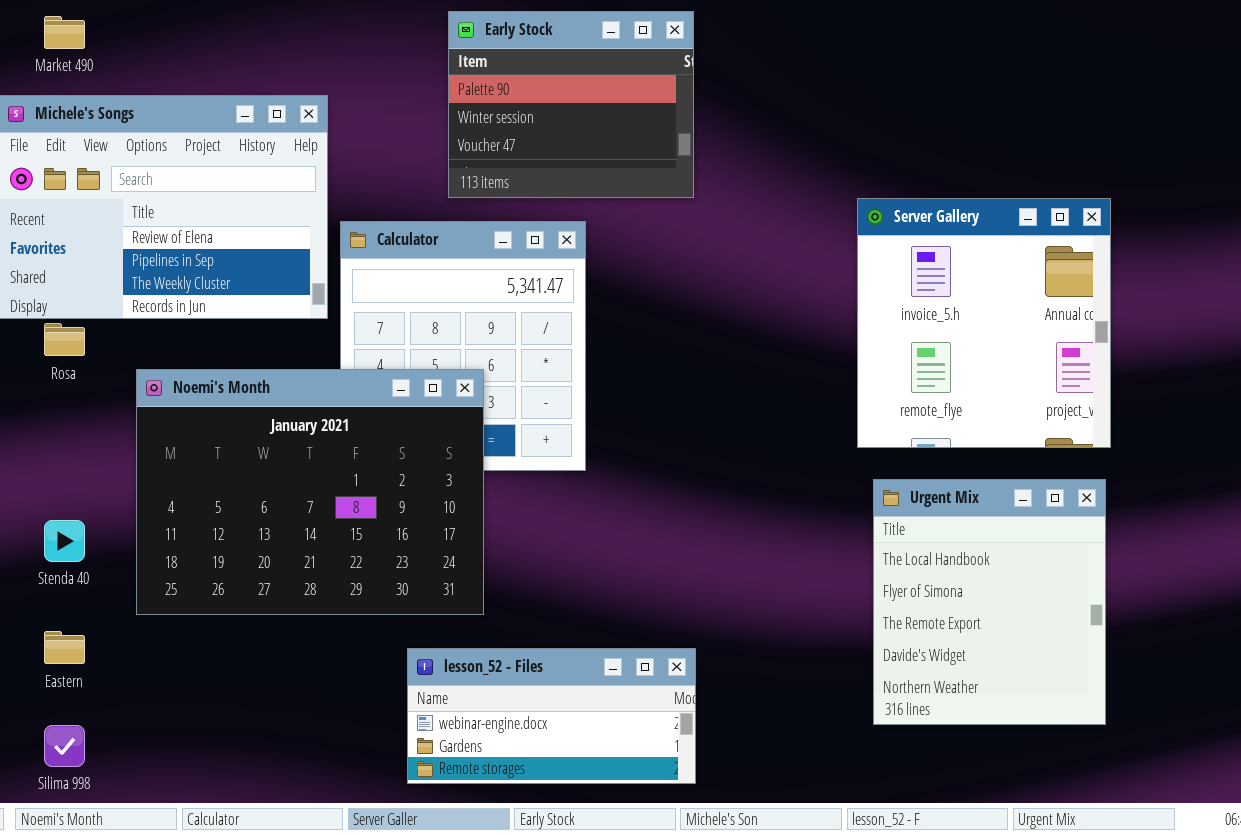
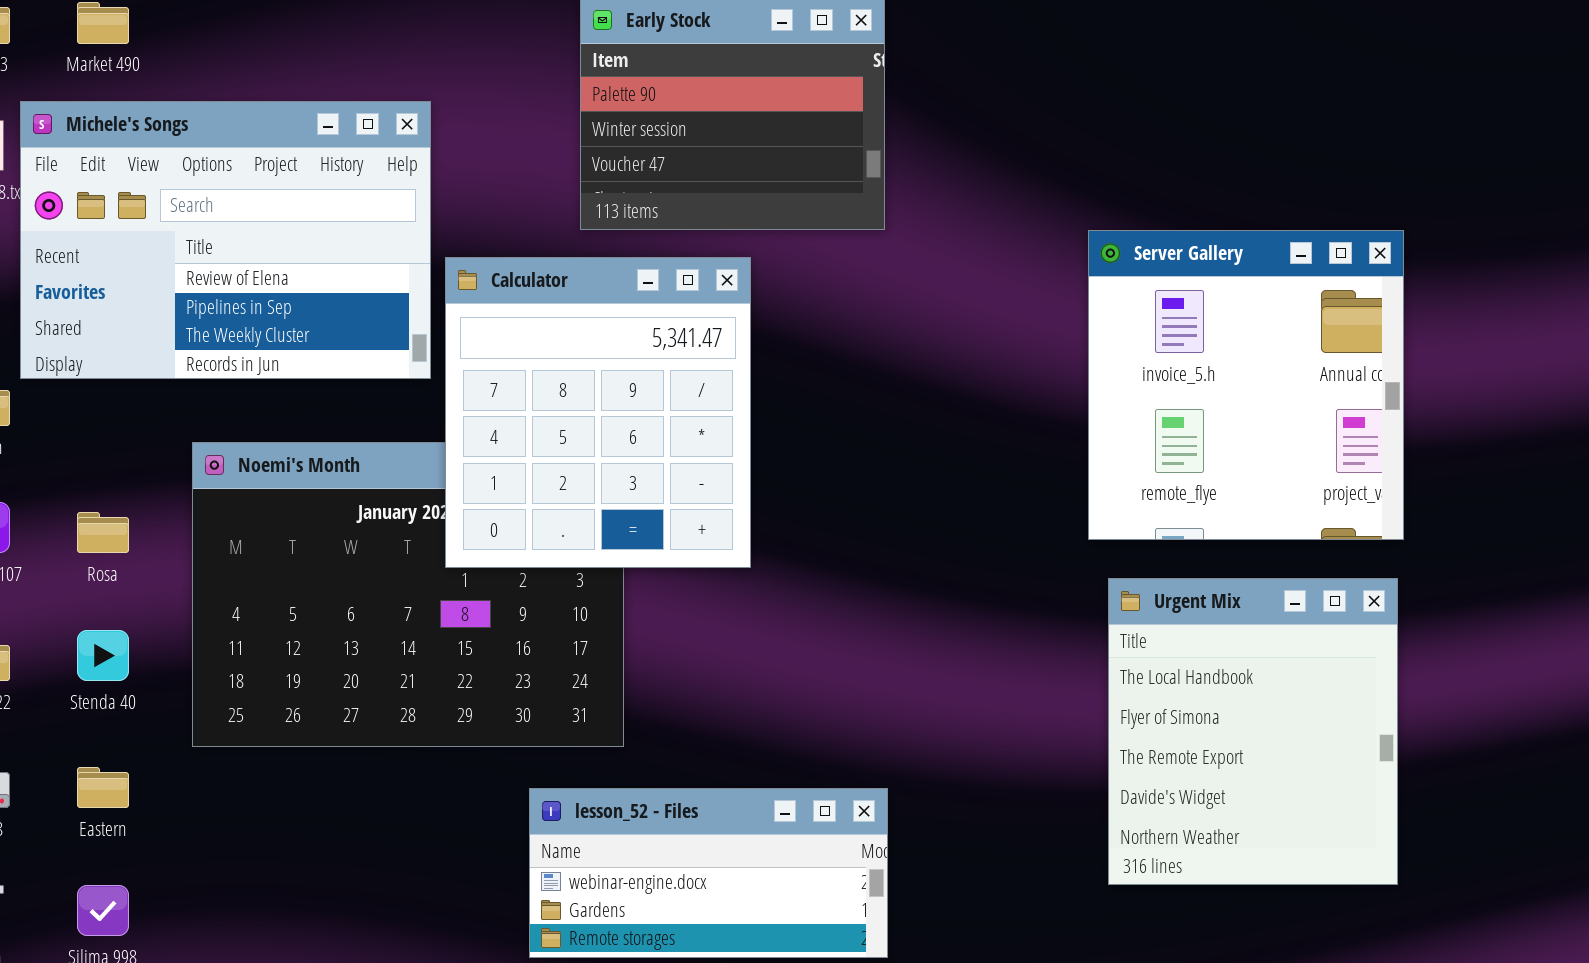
Calculator: [340,221,586,471] -> [445,257,751,568], raised
Rosa: [44,323,85,356] -> [77,512,129,553], moved

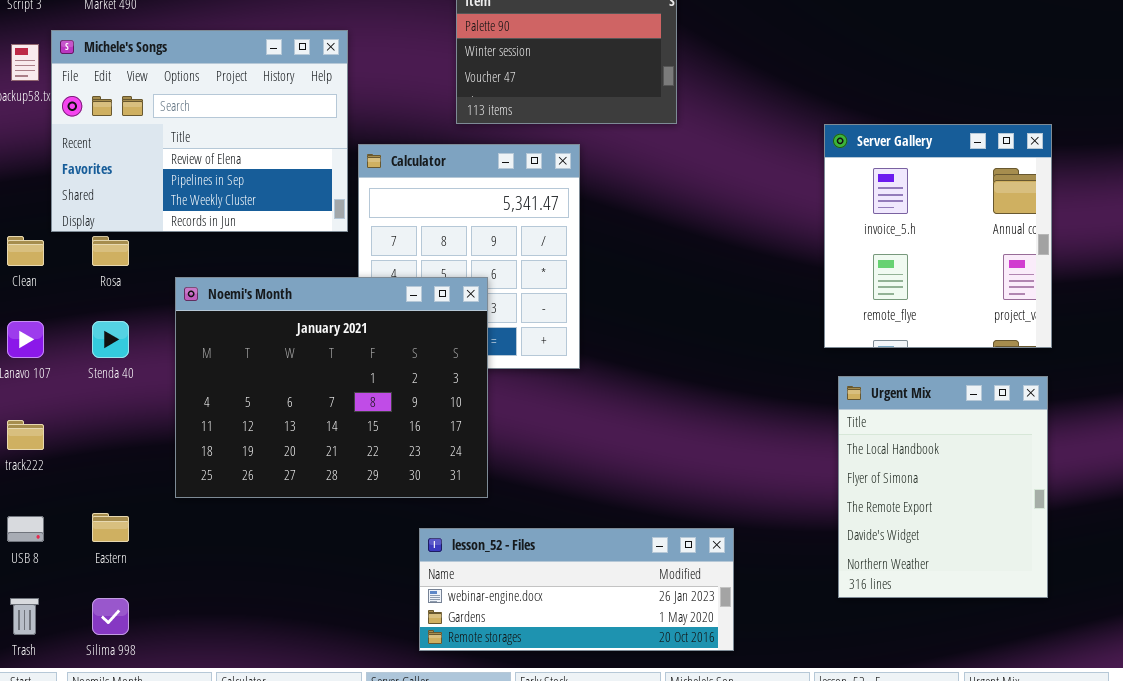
Noemi's Month: [192,442,624,747] -> [175,277,488,498], raised
Rosa: [77,512,129,553] -> [92,236,129,266], moved
Stenda 40: [77,630,129,681] -> [92,321,129,358], moved
lesson_52 - Files: [529,788,888,958] -> [419,528,734,651], resized

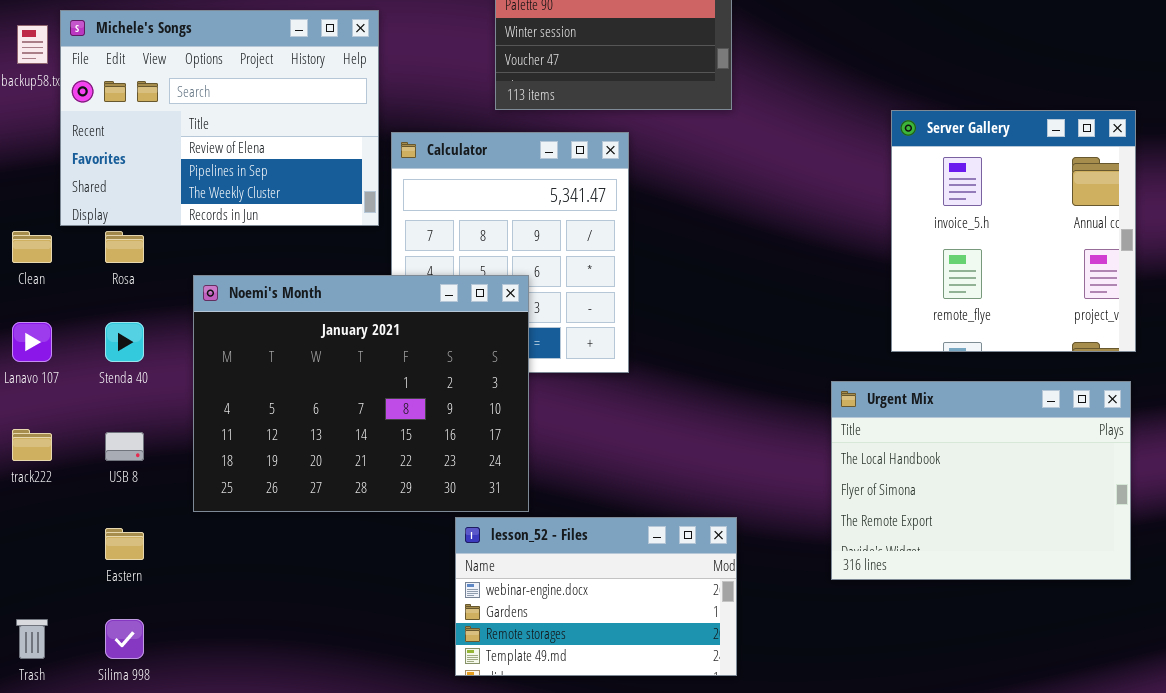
Urgent Mix: [838,376,1048,598] -> [831,381,1131,580], resized
USB 8: [7,516,44,542] -> [105,432,144,461], moved
lesson_52 - Files: [419,528,734,651] -> [455,517,737,676], resized

